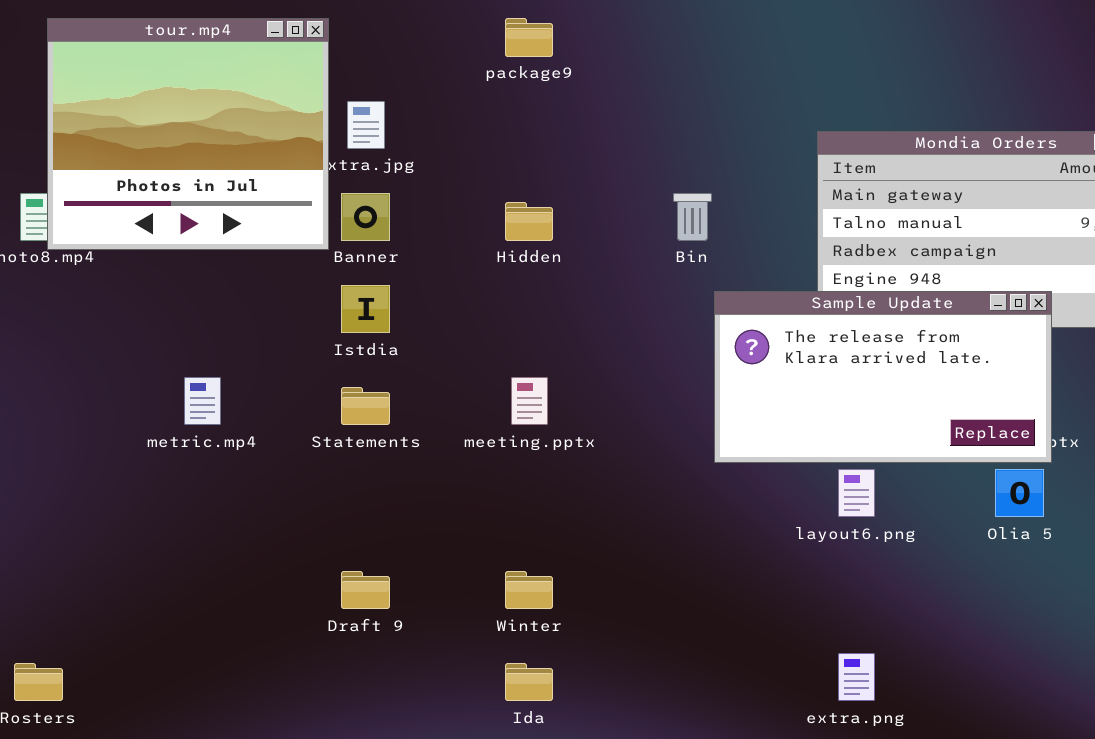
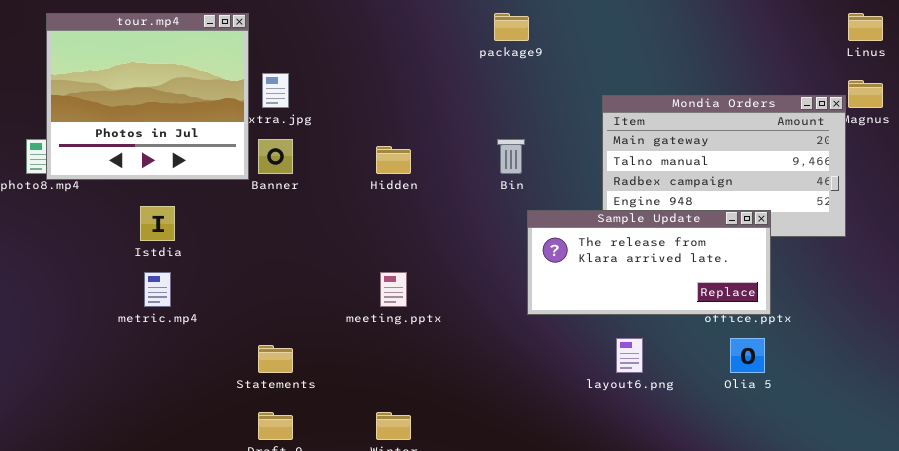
package9: [505,18,553,57] -> [494,13,529,41], moved
Istdia: [341,285,390,333] -> [140,206,175,241], moved
Sample Update: [714,291,1052,463] -> [527,210,771,315], resized
Statements: [341,387,390,425] -> [258,345,293,373], moved

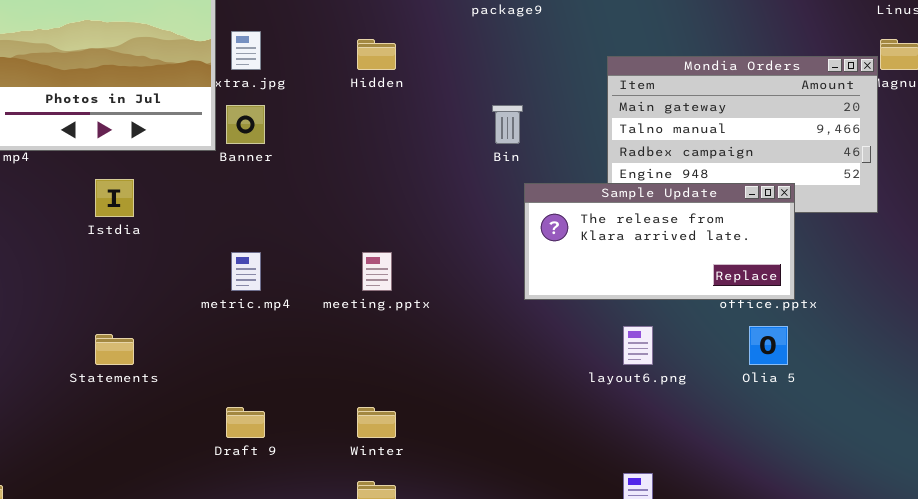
Hidden: [376,146,411,174] -> [357,39,396,70], moved
metric.mp4: [144,272,171,307] -> [231,252,261,291], moved
Statements: [258,345,293,373] -> [95,334,134,365], moved

